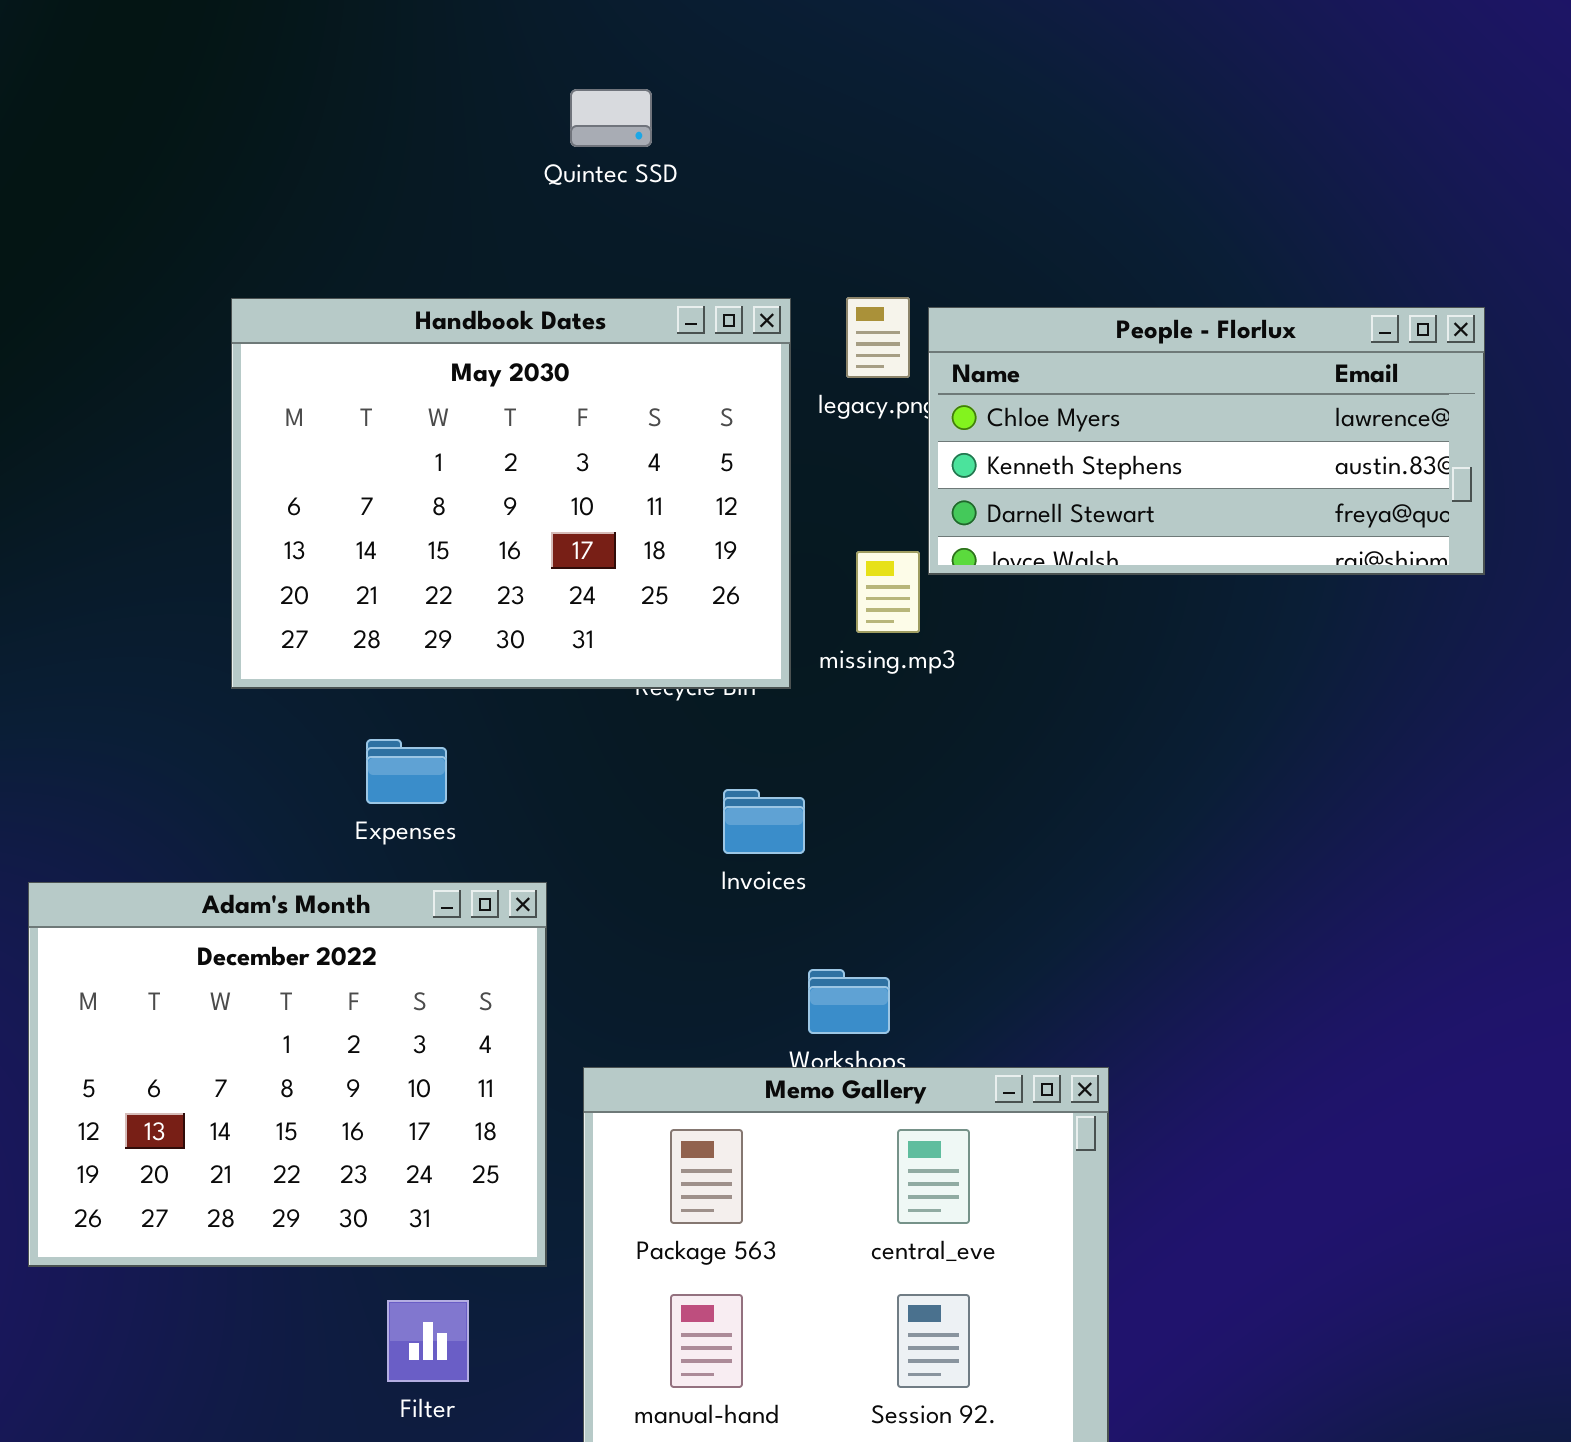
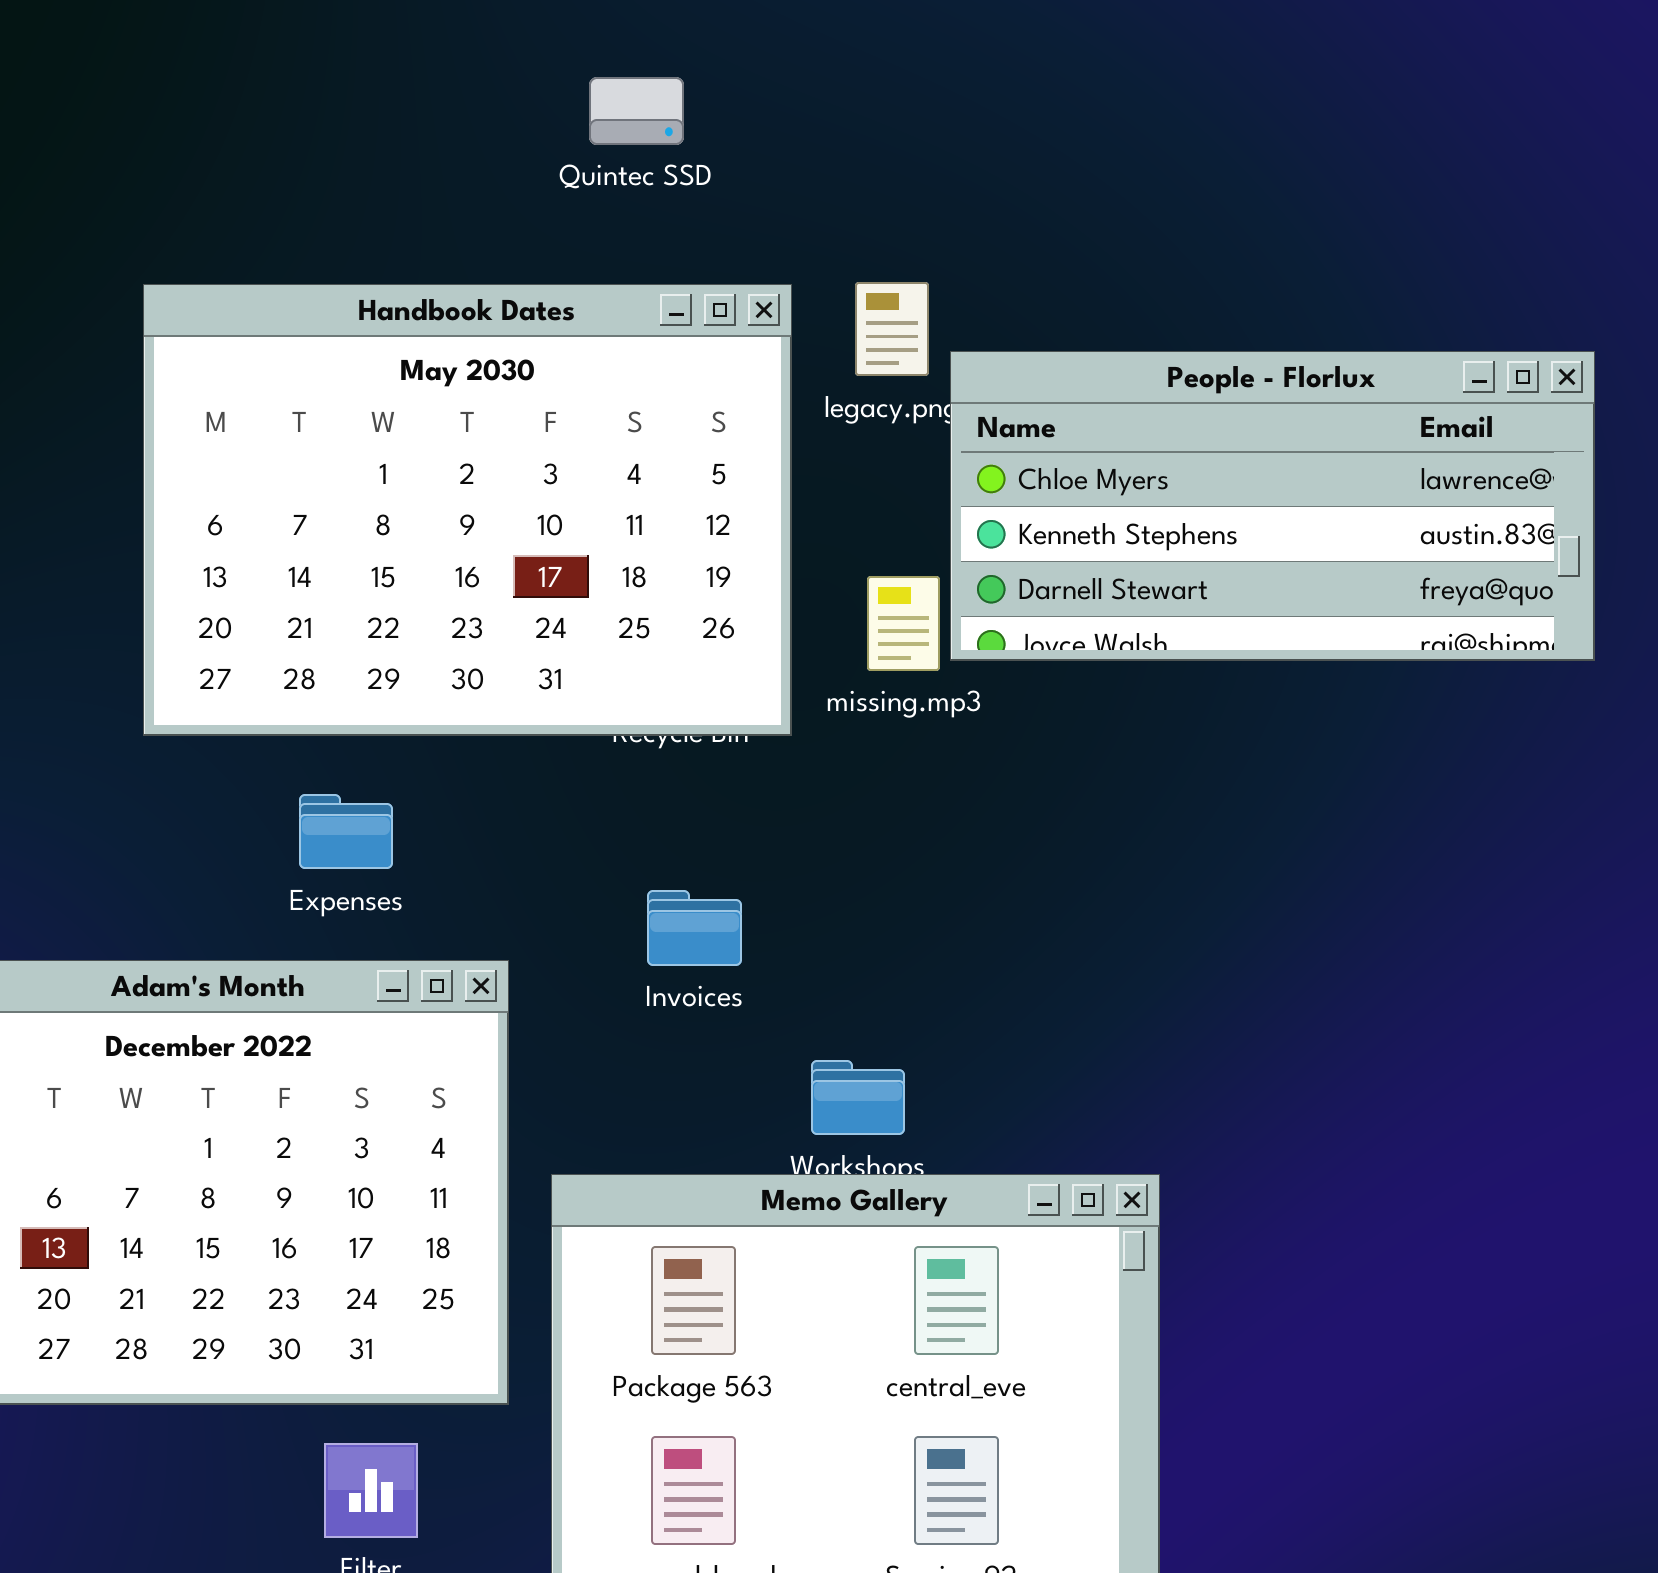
Quintec SSD: [570,89,652,147] -> [589,77,684,145], moved
People - Florlux: [928,307,1485,575] -> [950,351,1595,661], moved
Invoices: [723,789,805,854] -> [647,890,742,966], moved

